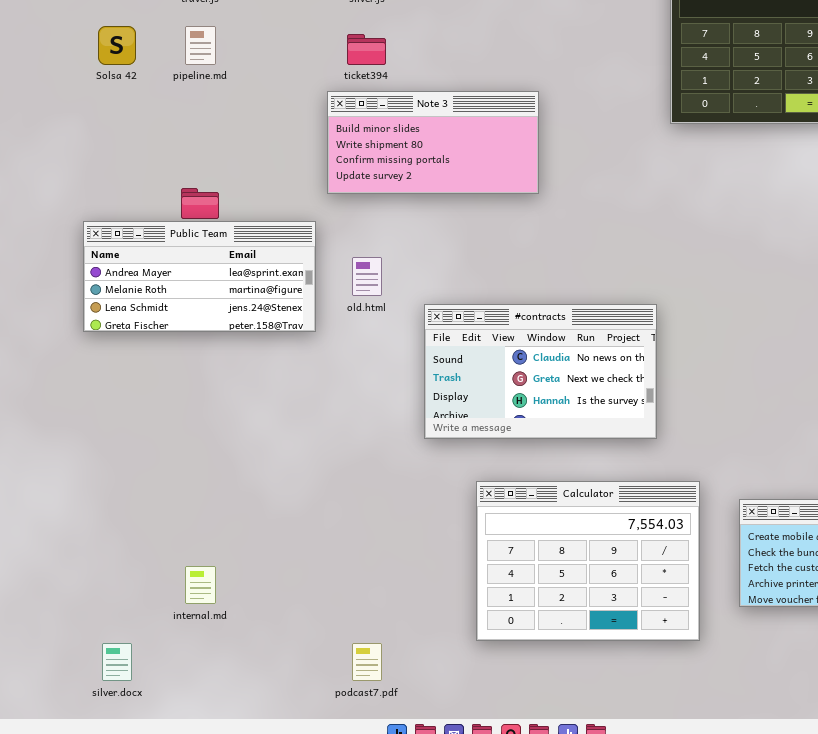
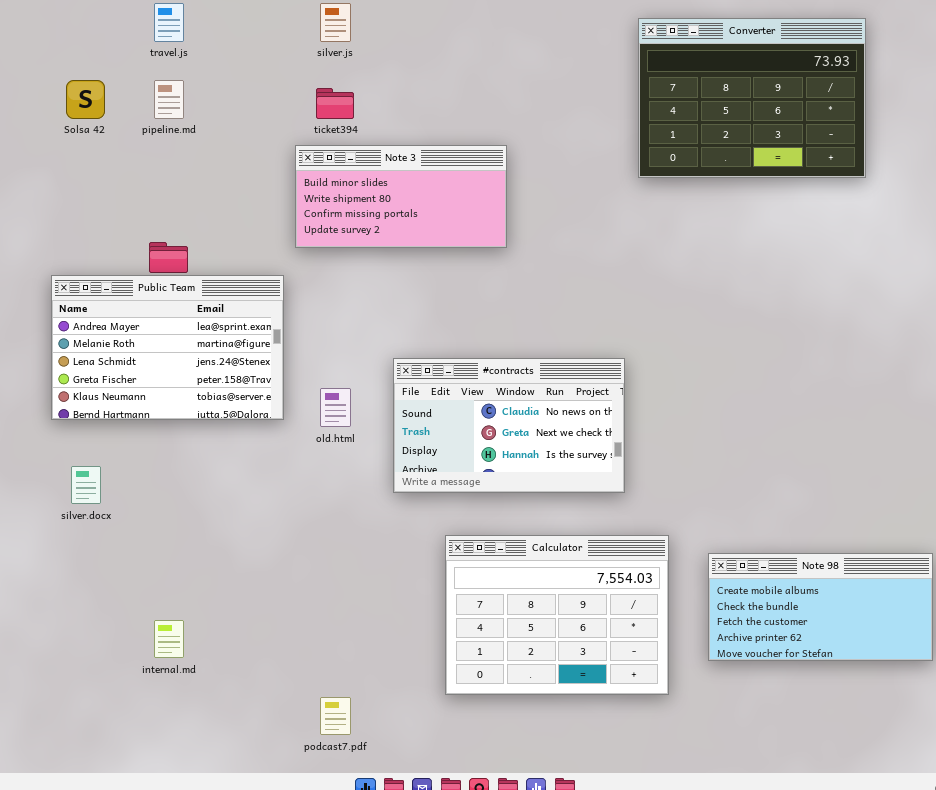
Public Team: [83,221,316,332] -> [51,275,284,420], resized
old.html: [352,257,382,296] -> [320,388,351,427], moved
silver.docx: [102,643,132,681] -> [71,466,101,504], moved

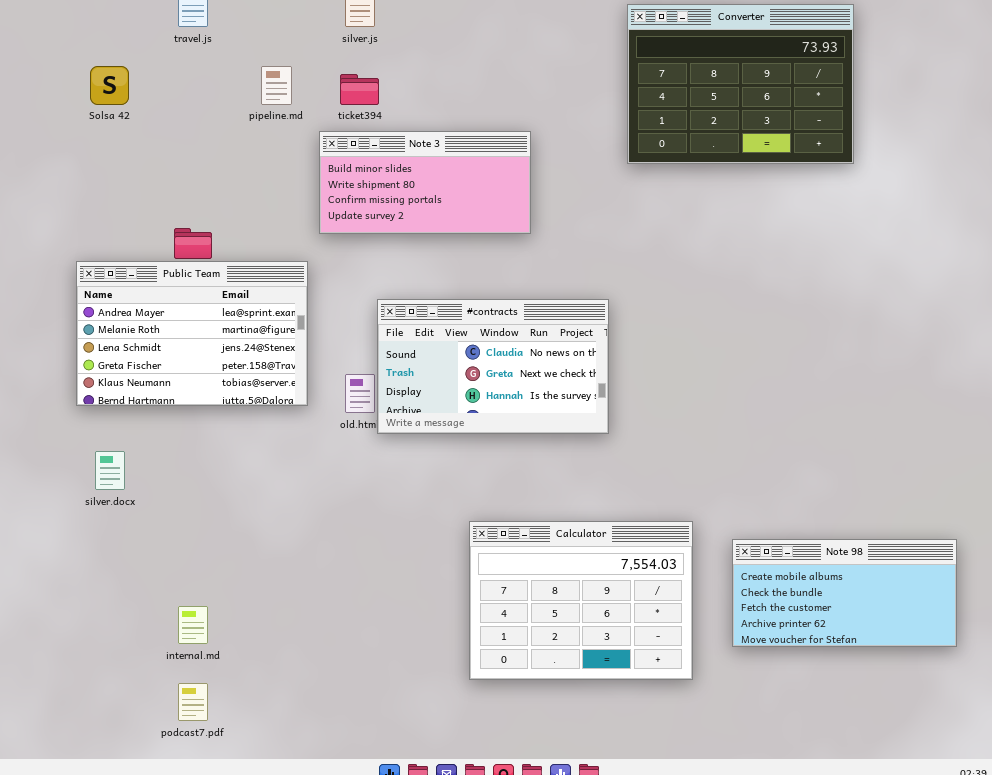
Converter: [638,18,866,178] -> [627,4,854,164], moved
pipeline.md: [154,80,184,119] -> [261,66,292,105], moved
#contracts: [393,358,625,493] -> [377,299,609,434], moved
podcast7.pdf: [320,697,351,735] -> [178,683,208,721], moved

